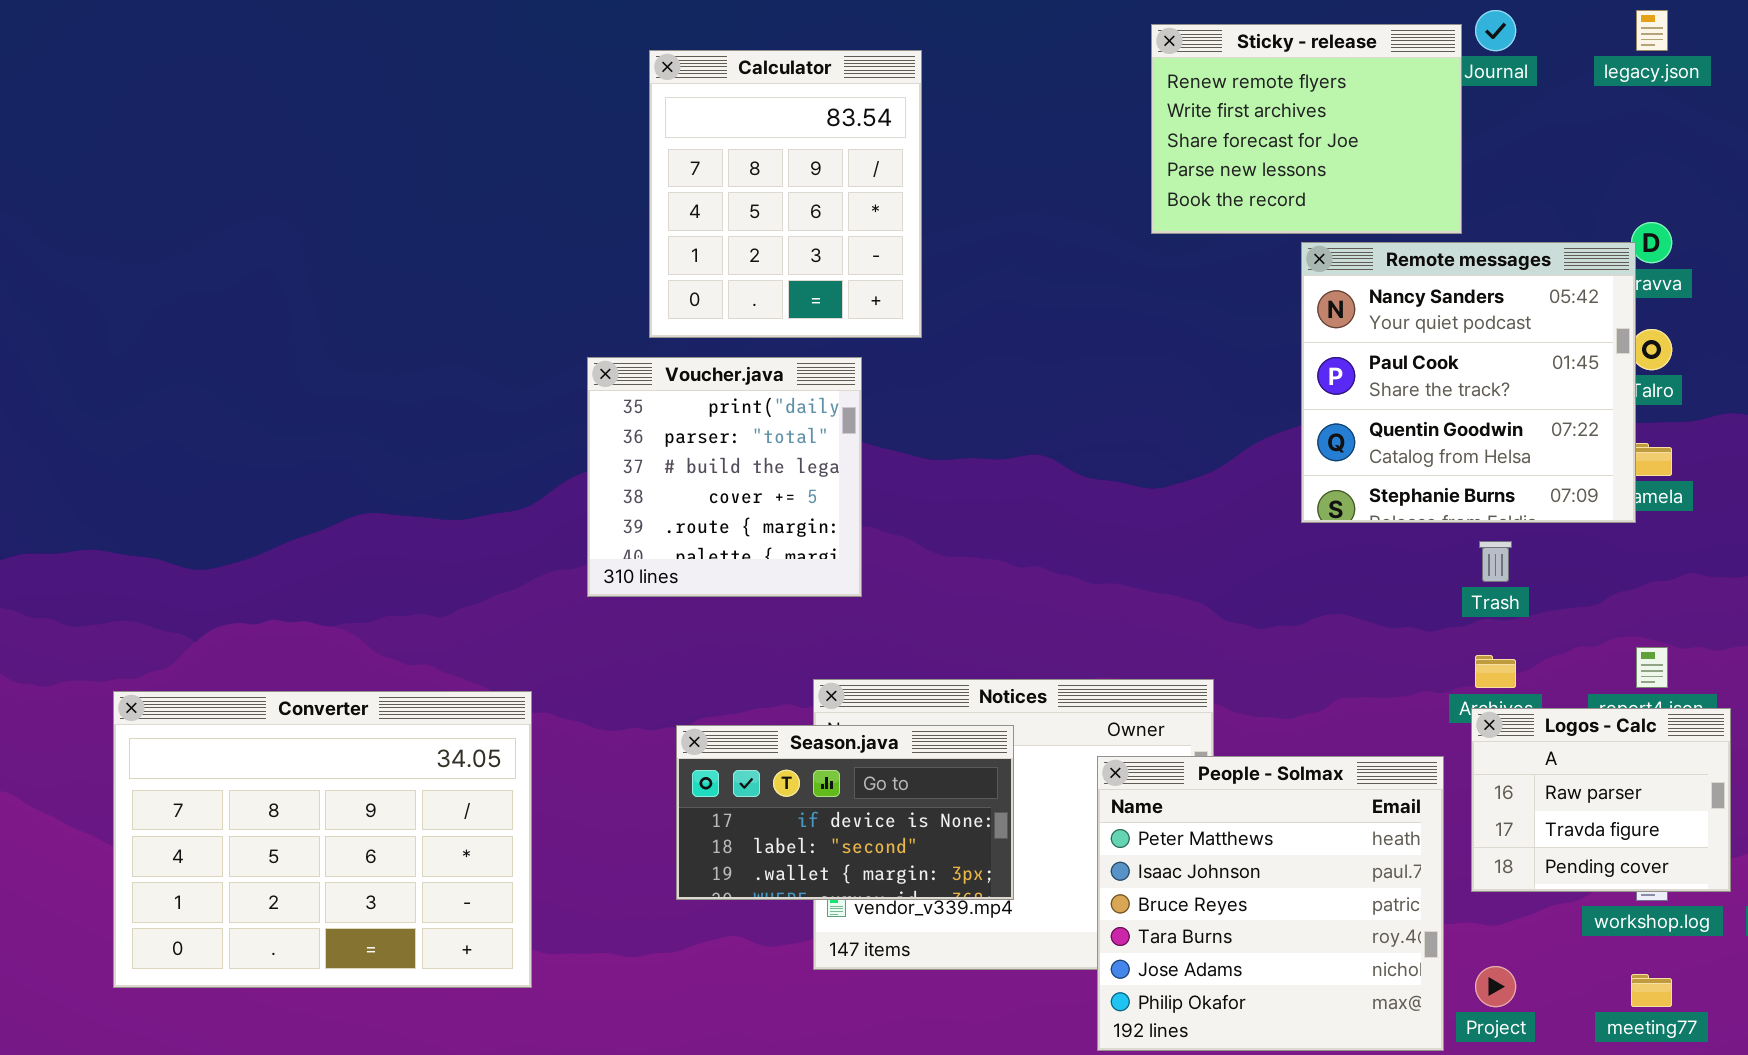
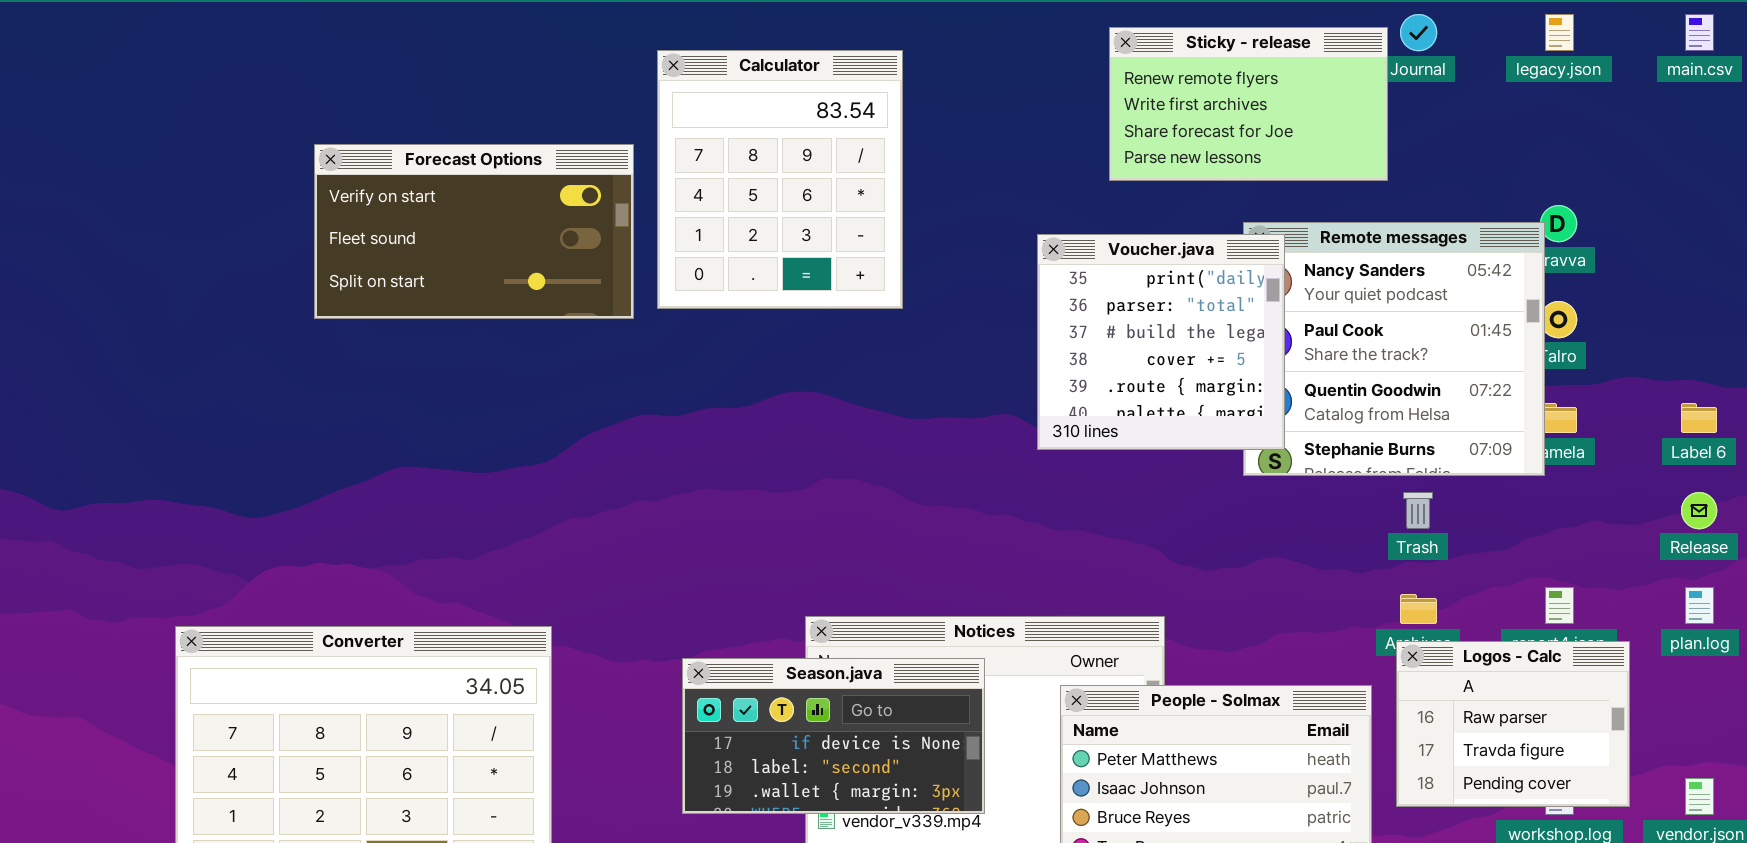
Sticky - release: [1151,24,1462,234] -> [1109,27,1388,181], resized
Forecast Options: none -> [314,144,634,319], opened
Voucher.java: [587,357,862,597] -> [1037,234,1285,450], moved

